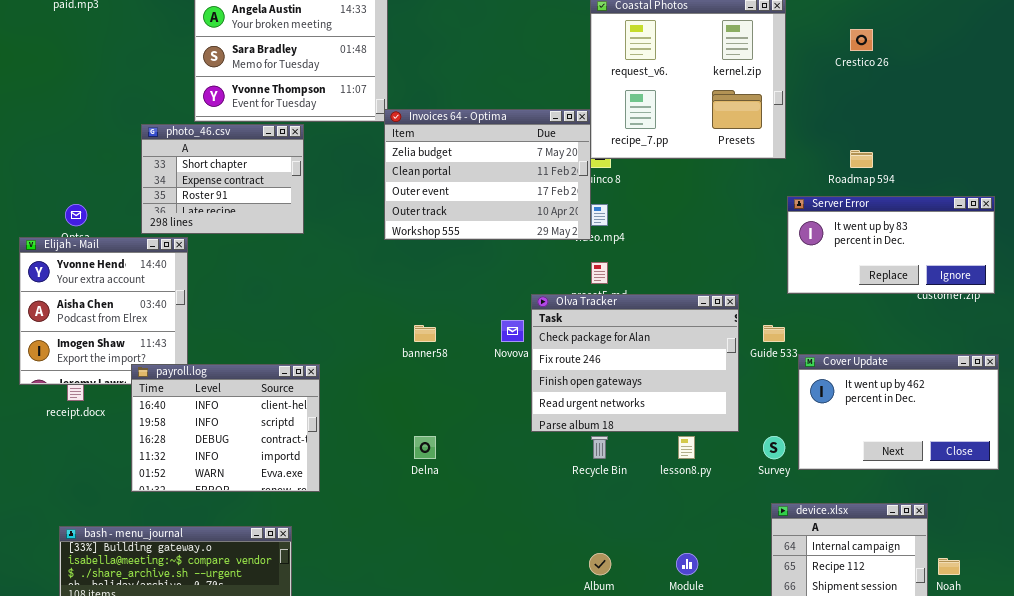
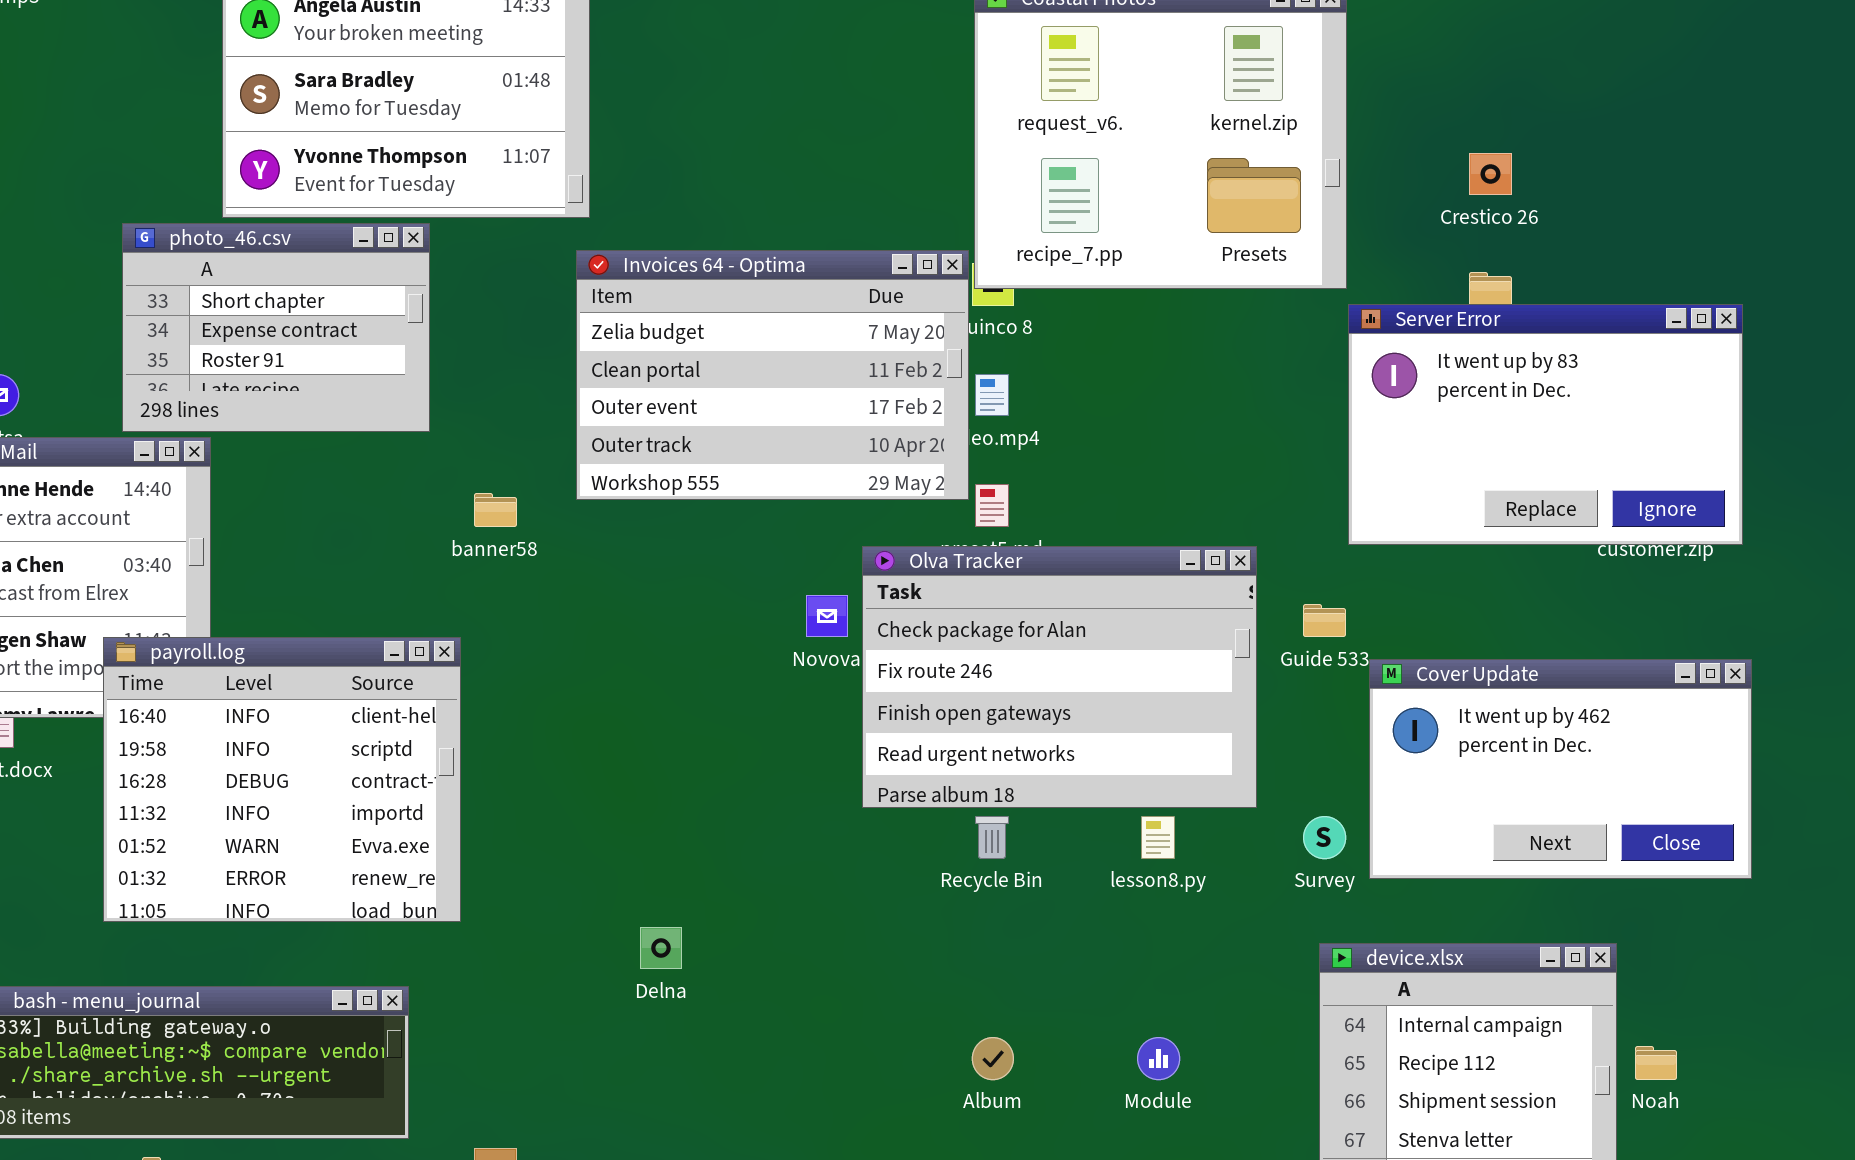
Crestico 26: [850,29,873,51] -> [1469,153,1512,195], moved
Invoices 64 - Optima: [384,109,591,240] -> [576,250,969,500], moved
Server Error: [787,196,995,294] -> [1348,304,1743,545], resized
banner58: [414,325,436,342] -> [474,493,517,527], moved
payroll.log: [131,364,320,492] -> [103,637,461,922], resized
Delna: [414,436,436,459] -> [640,927,682,969], moved

